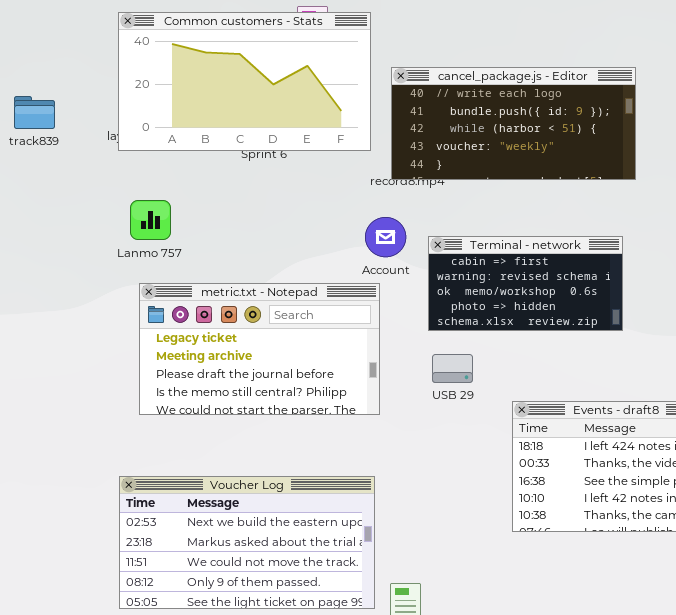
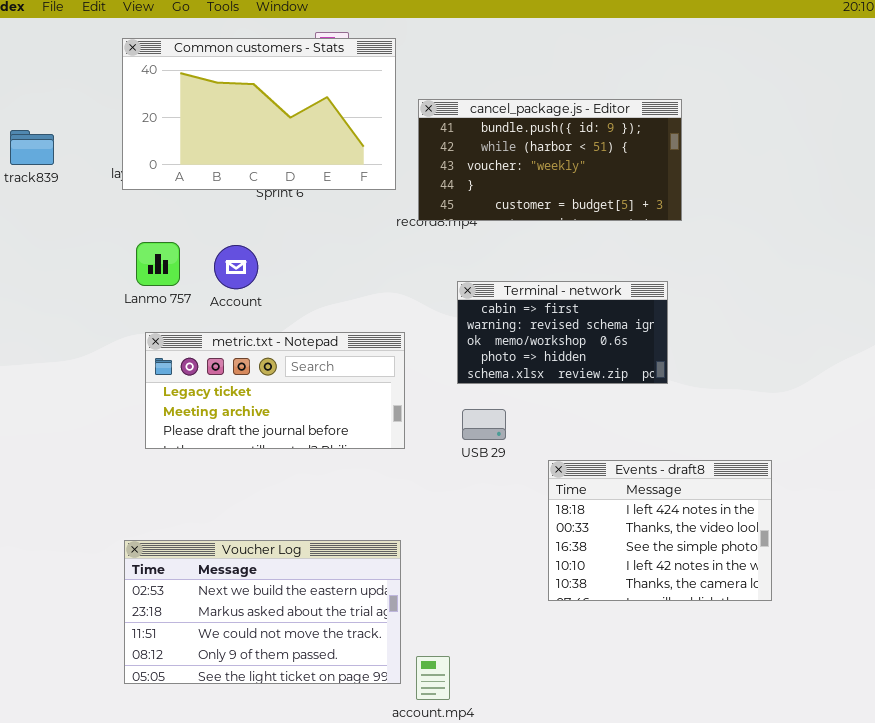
cancel_package.js - Editor: [391,67,636,180] -> [418,99,682,221], scrolled down 1 row
Account: [365,217,406,257] -> [214,245,258,289], moved
metric.txt - Notepad: [139,283,380,415] -> [145,332,405,449], resized

